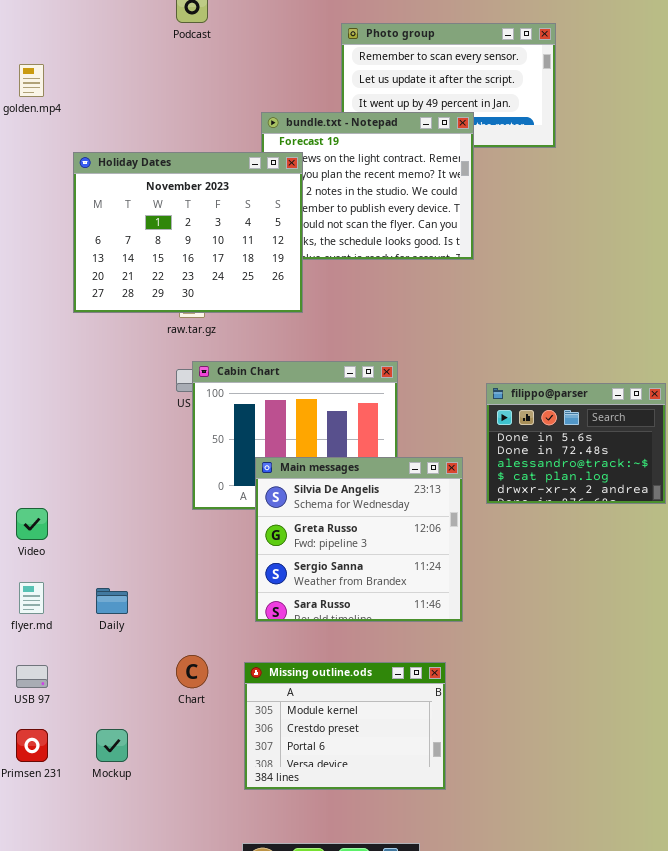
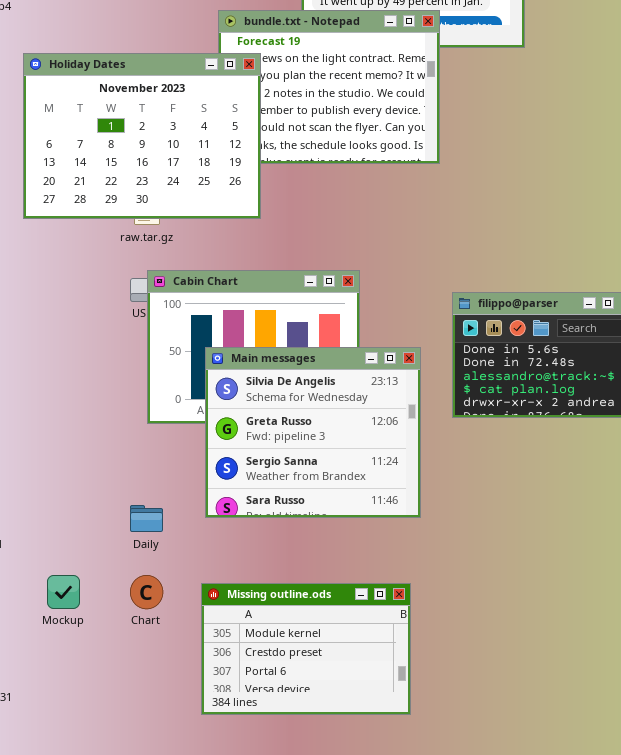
Main messages: [255,457,463,622] -> [205,347,421,518], moved
Daily: [96,588,128,614] -> [130,505,163,532], moved
Mockup: [96,729,128,762] -> [47,575,80,609], moved

